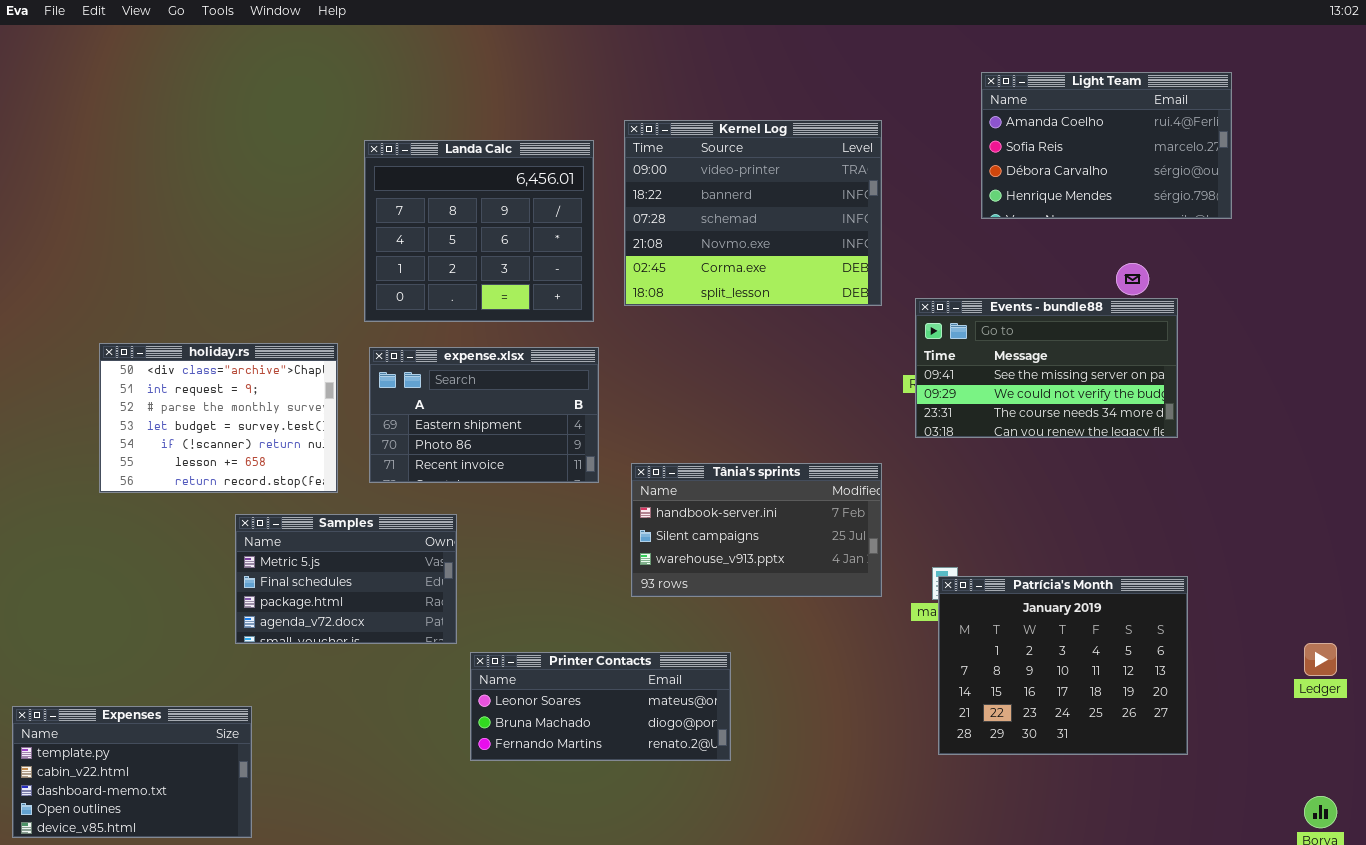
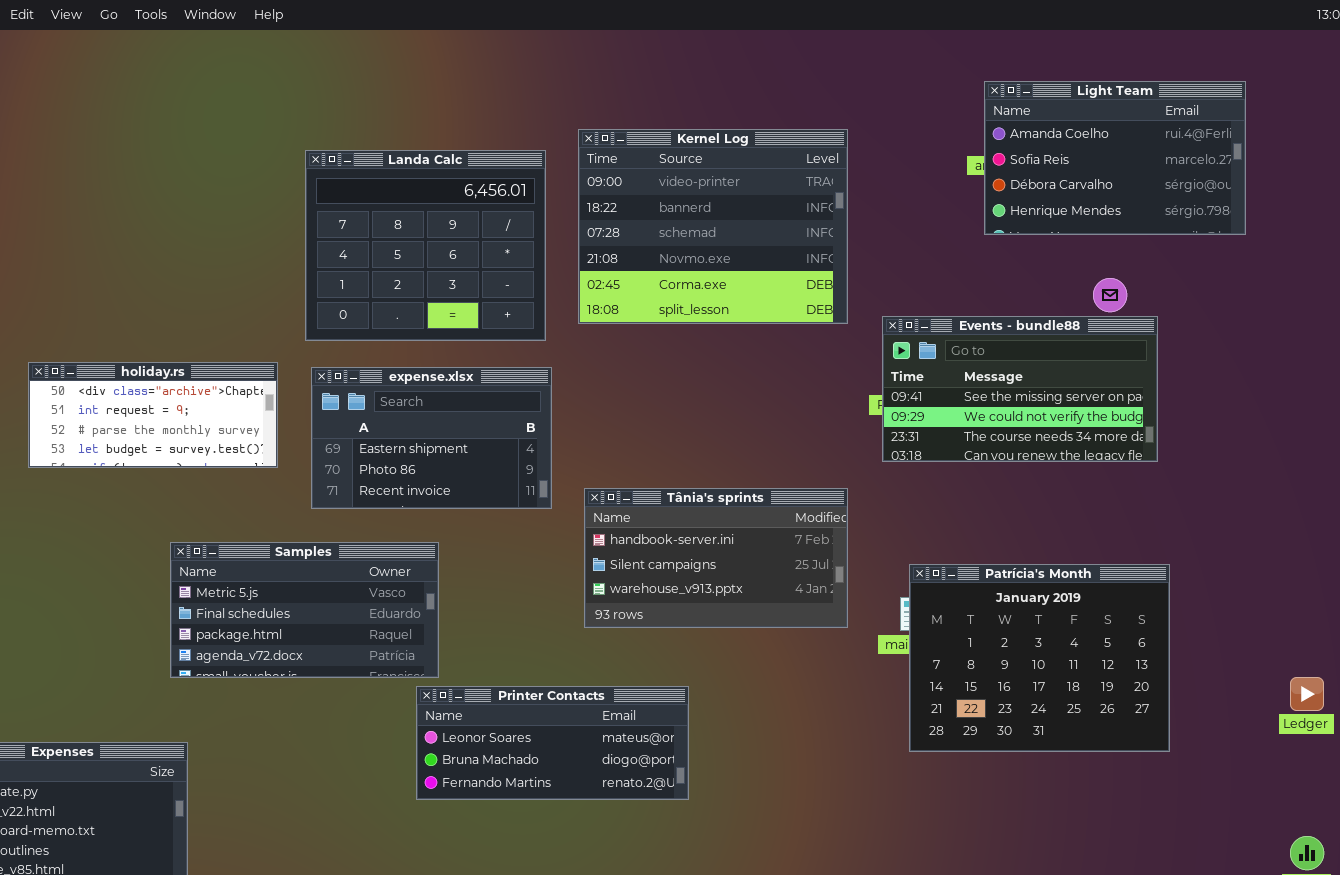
Light Team: [981,72,1232,219] -> [984,81,1246,235], moved
holiday.rs: [99,343,338,493] -> [28,362,278,468], resized
Samples: [235,514,457,644] -> [170,542,439,678], resized
Patrícia's Month: [938,576,1188,755] -> [909,564,1170,752], moved

